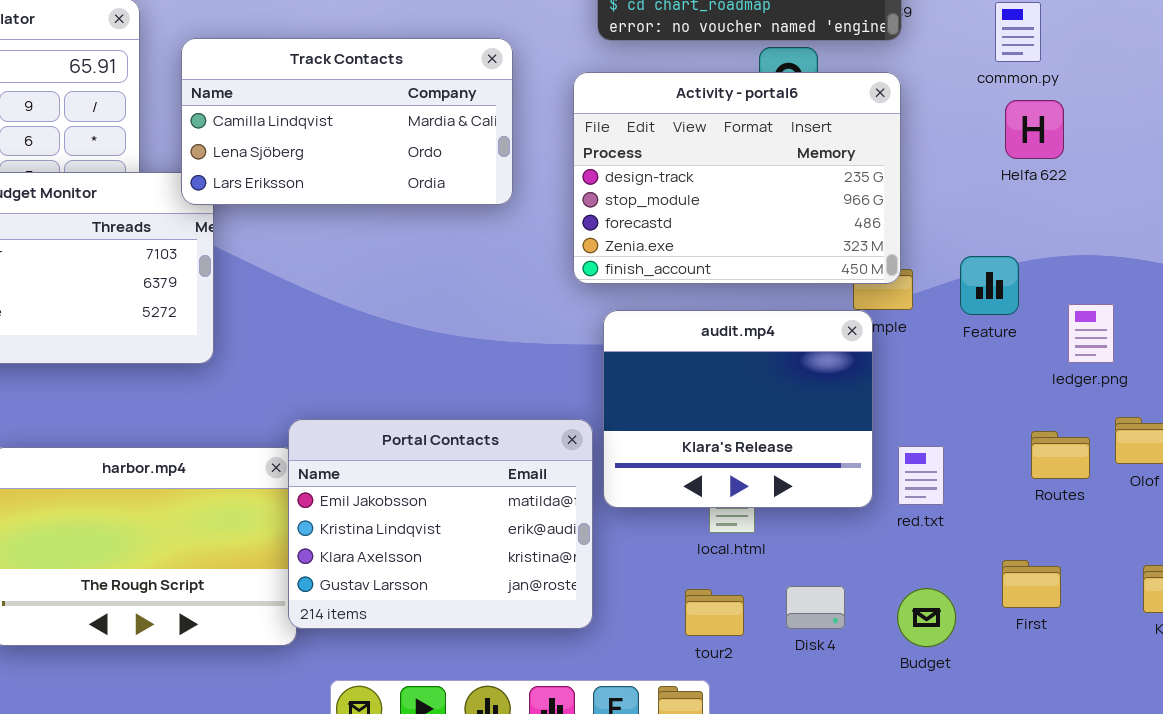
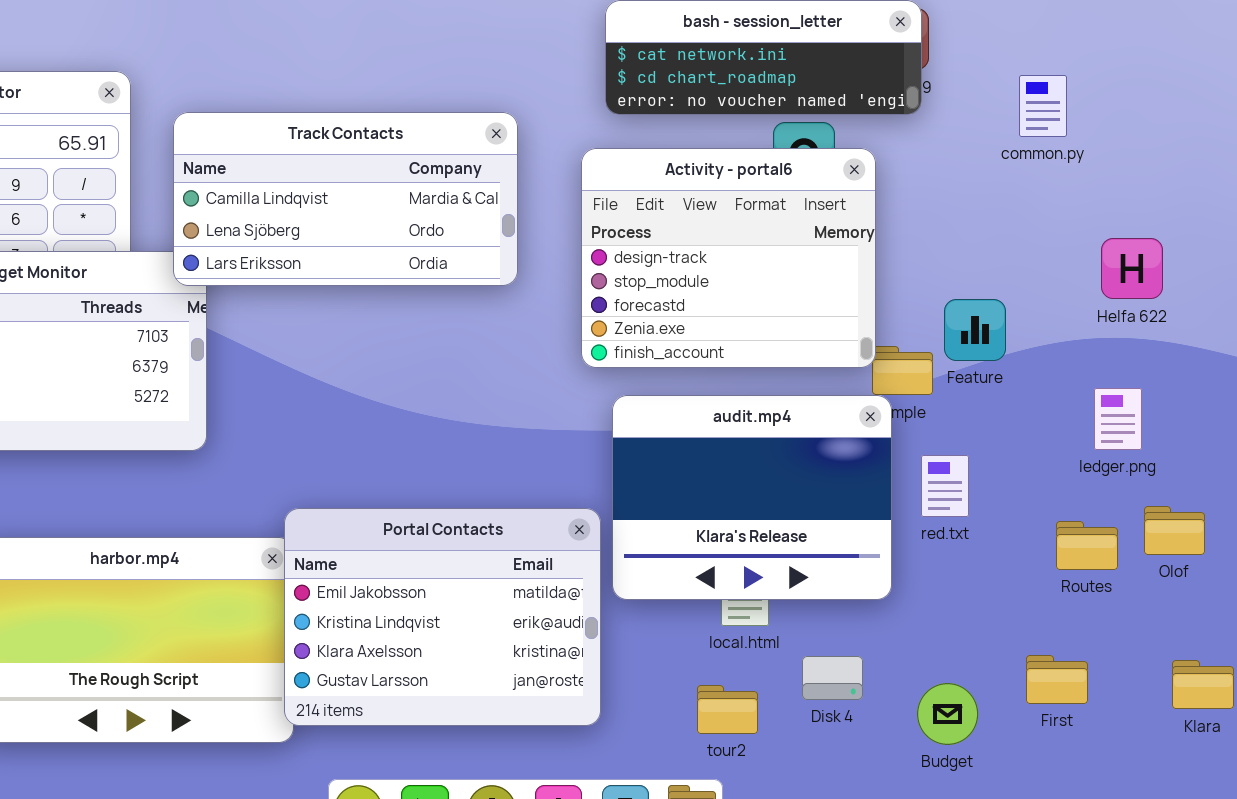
Activity - portal6: [573,72,901,284] -> [581,148,876,368], resized
Helfa 622: [1005,100,1064,159] -> [1101,238,1163,299], moved
Feature: [960,256,1019,315] -> [944,299,1006,361], moved
red.txt: [898,446,944,505] -> [921,455,969,517], moved
Disk 4: [786,586,845,629] -> [802,656,863,700], moved

